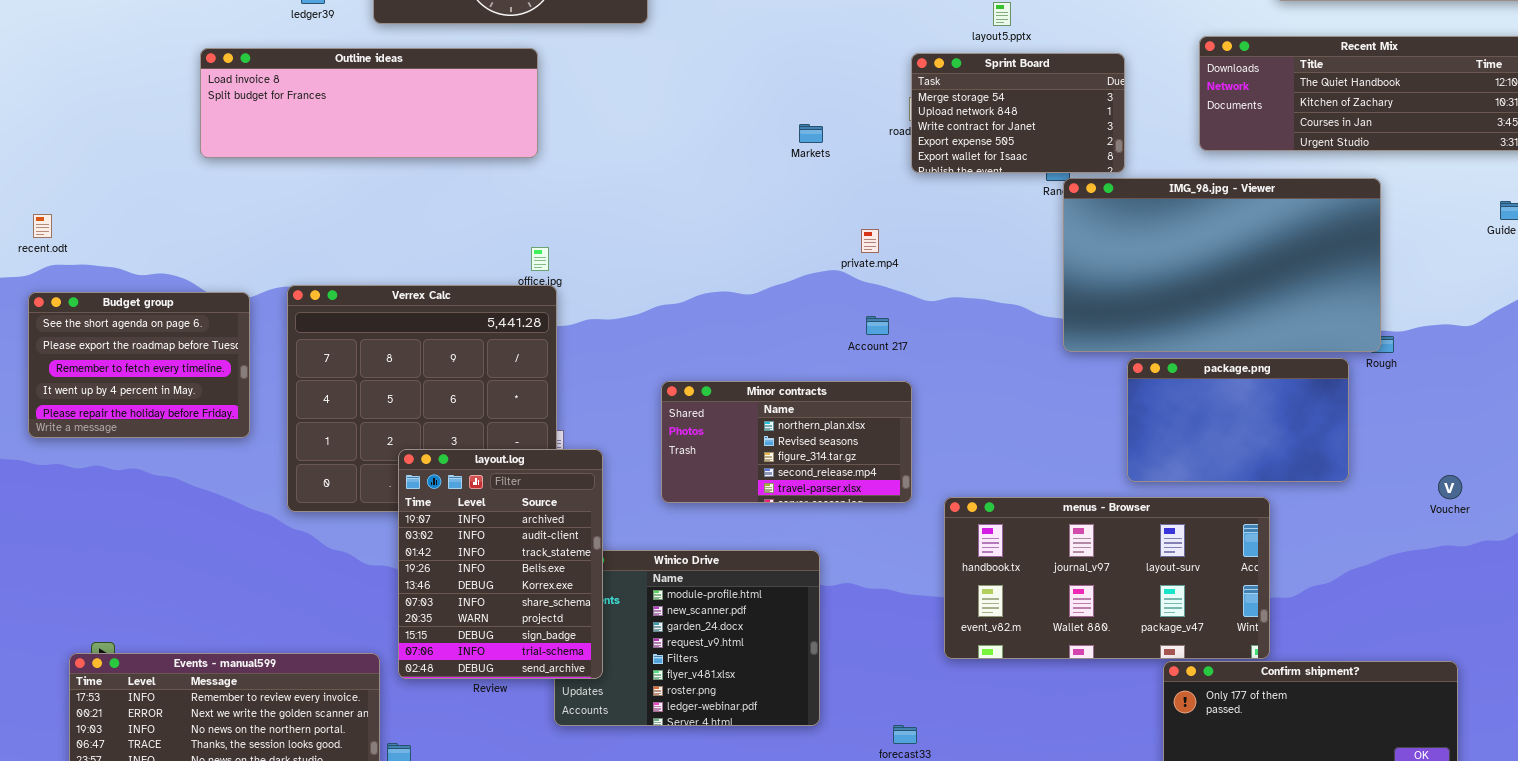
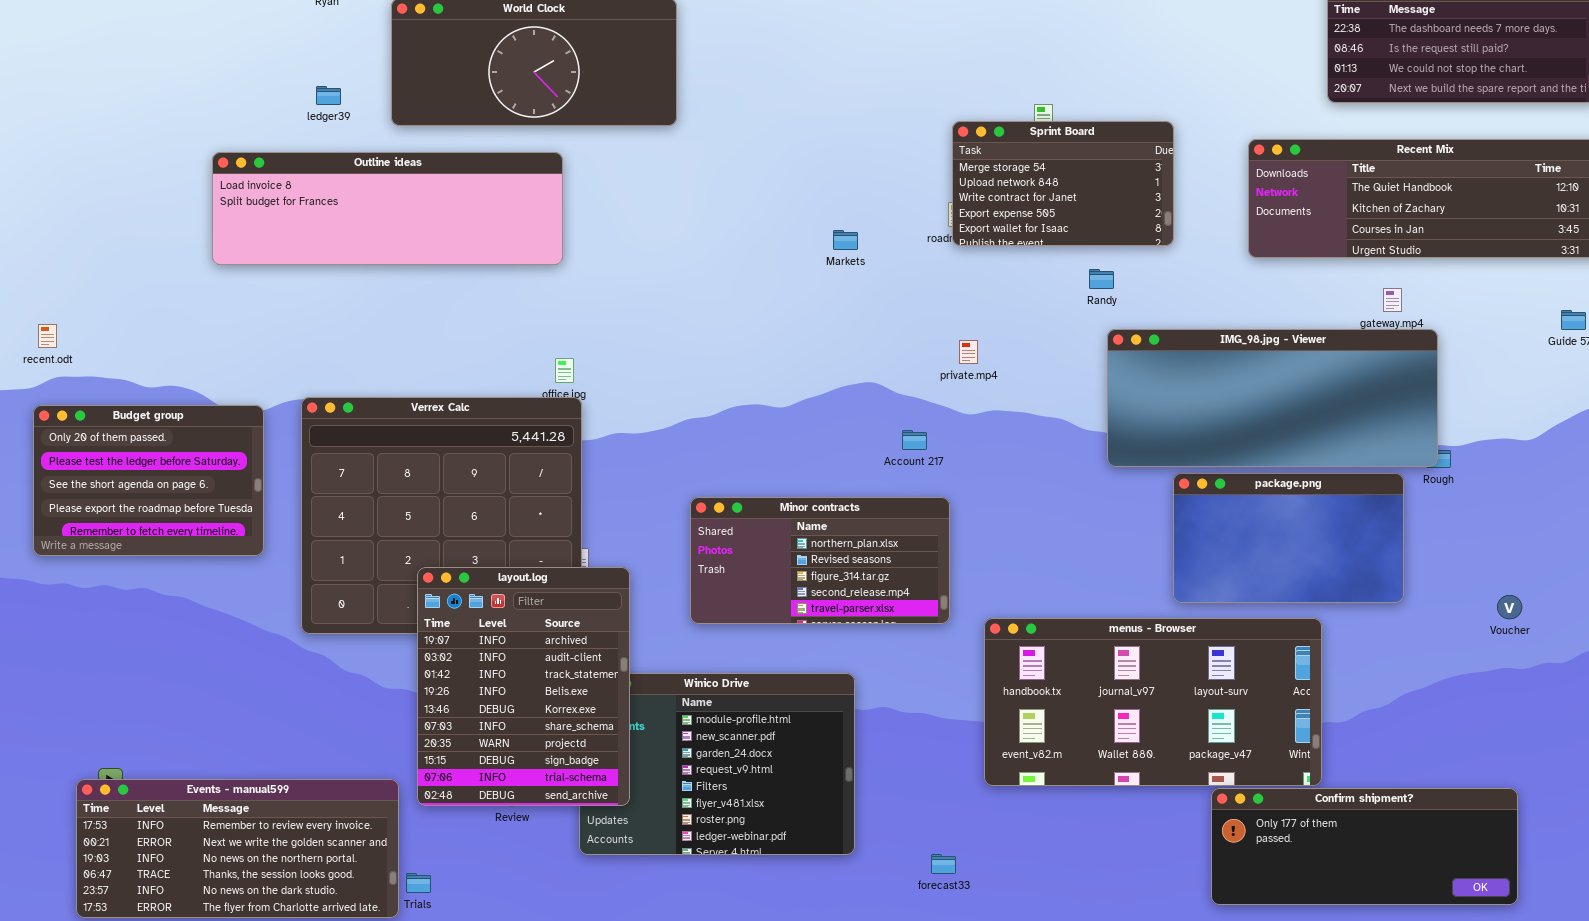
Sprint Board: [911,53,1125,173] -> [952,121,1174,246], moved
IMG_98.jpg - Viewer: [1063,178,1381,352] -> [1107,329,1438,467], resized
private.mp4: [861,229,879,253] -> [959,340,978,364], moved
Budget group: [28,292,250,438] -> [33,405,264,556], scrolled up 2 rows

